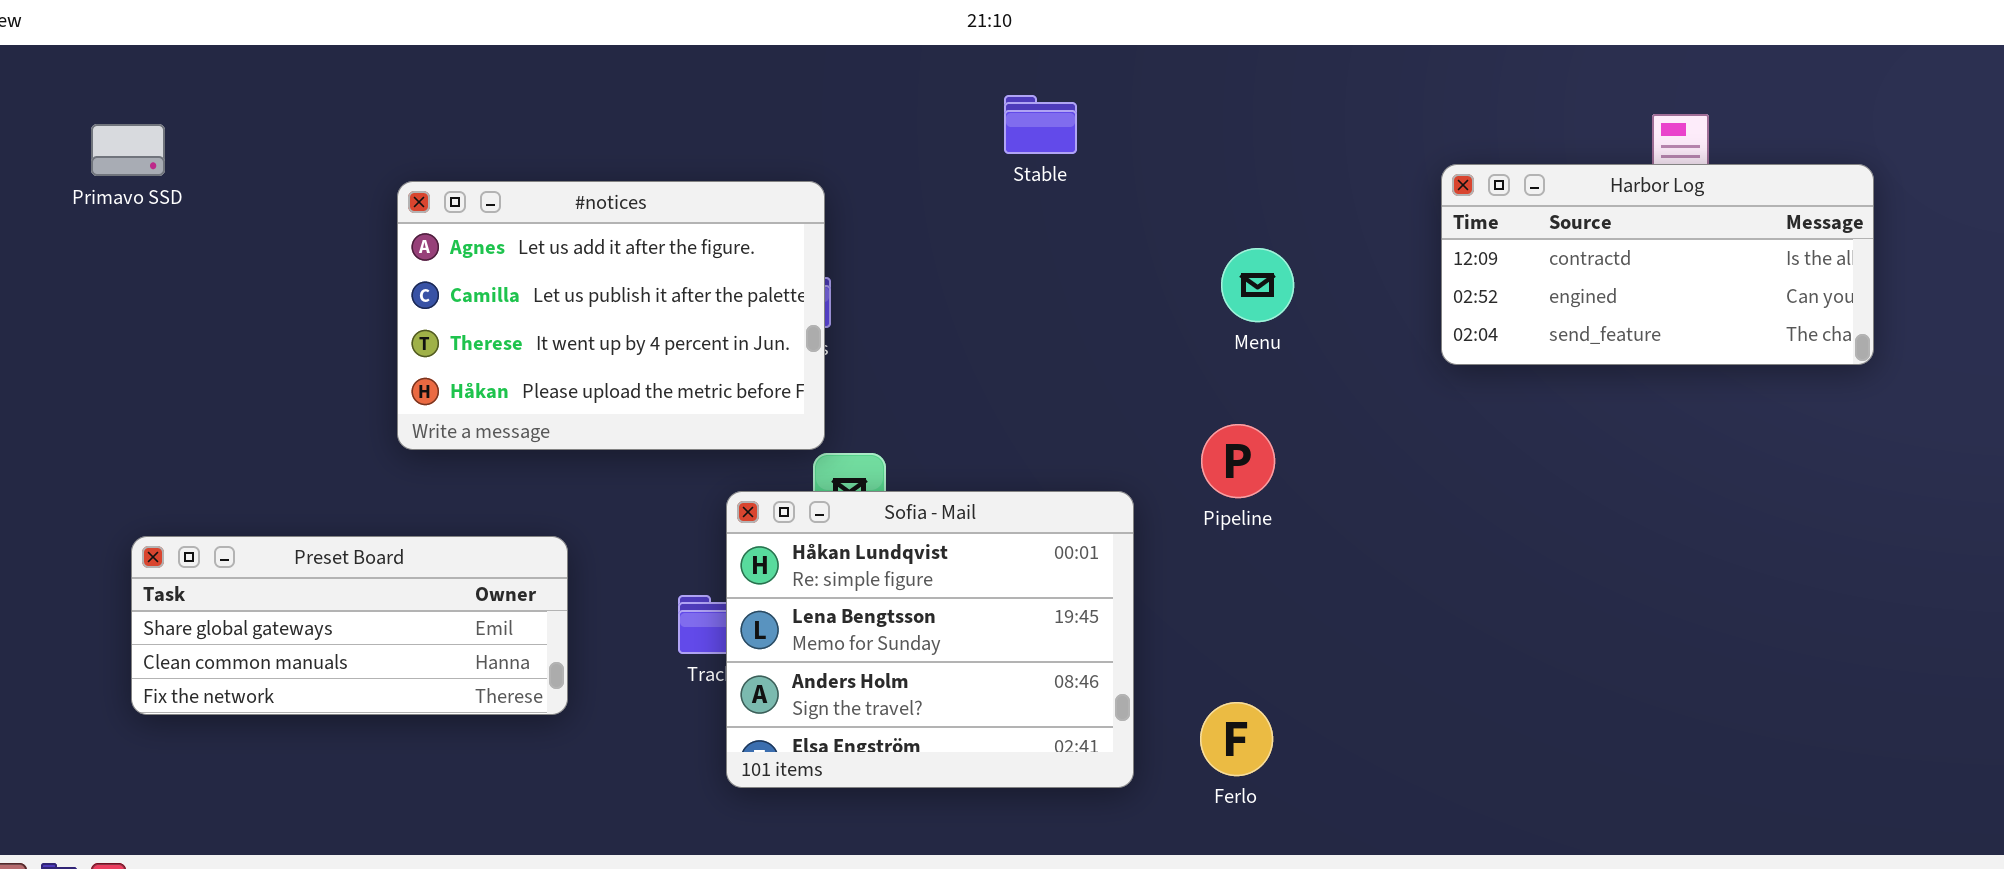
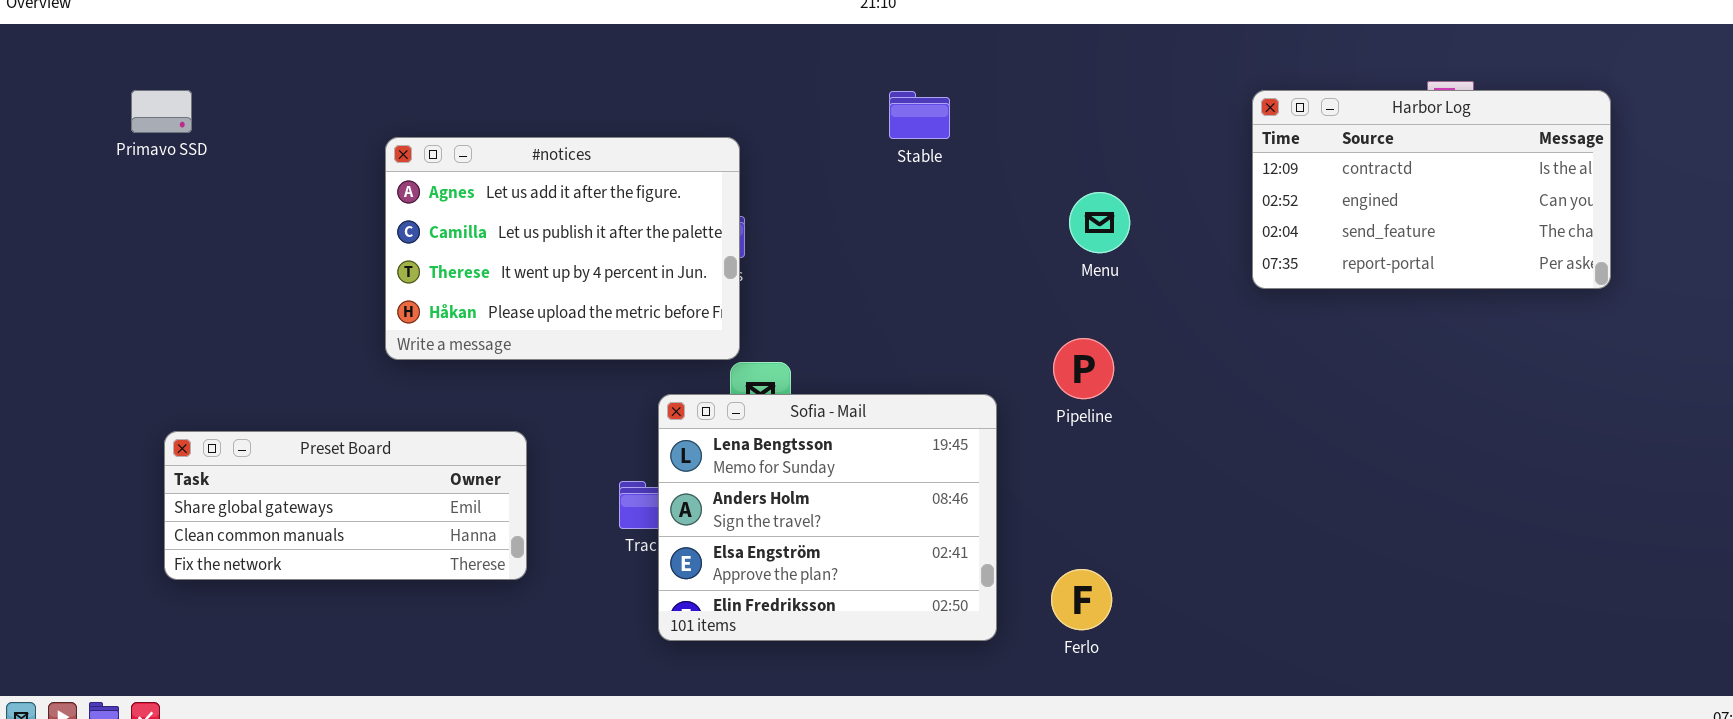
Stable: [1004,95,1077,154] -> [889,91,950,139], moved
Harbor Log: [1441,164,1874,365] -> [1252,90,1611,289], resized
Sofia - Mail: [726,491,1134,788] -> [658,394,997,641], scrolled down 1 row

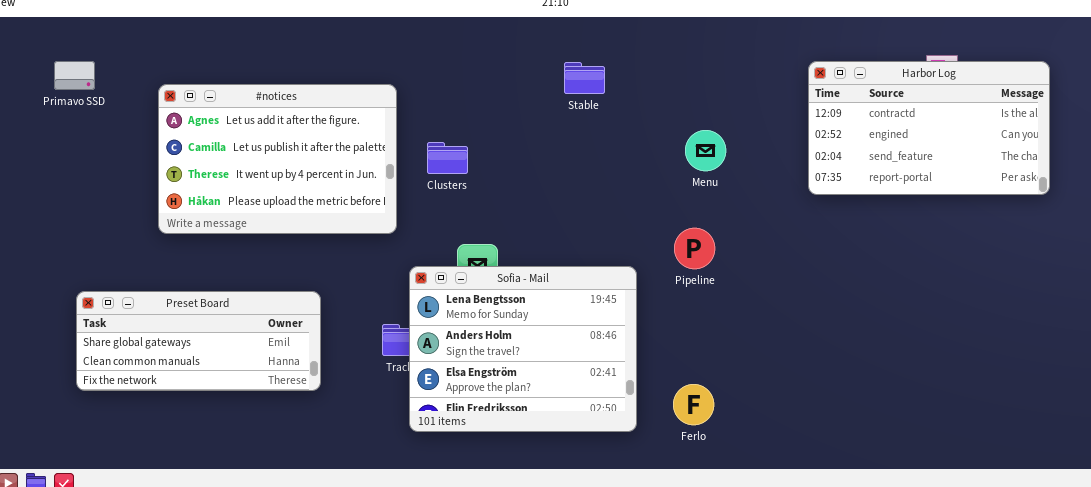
#notices: [385,137,740,360] -> [158,84,397,234], moved

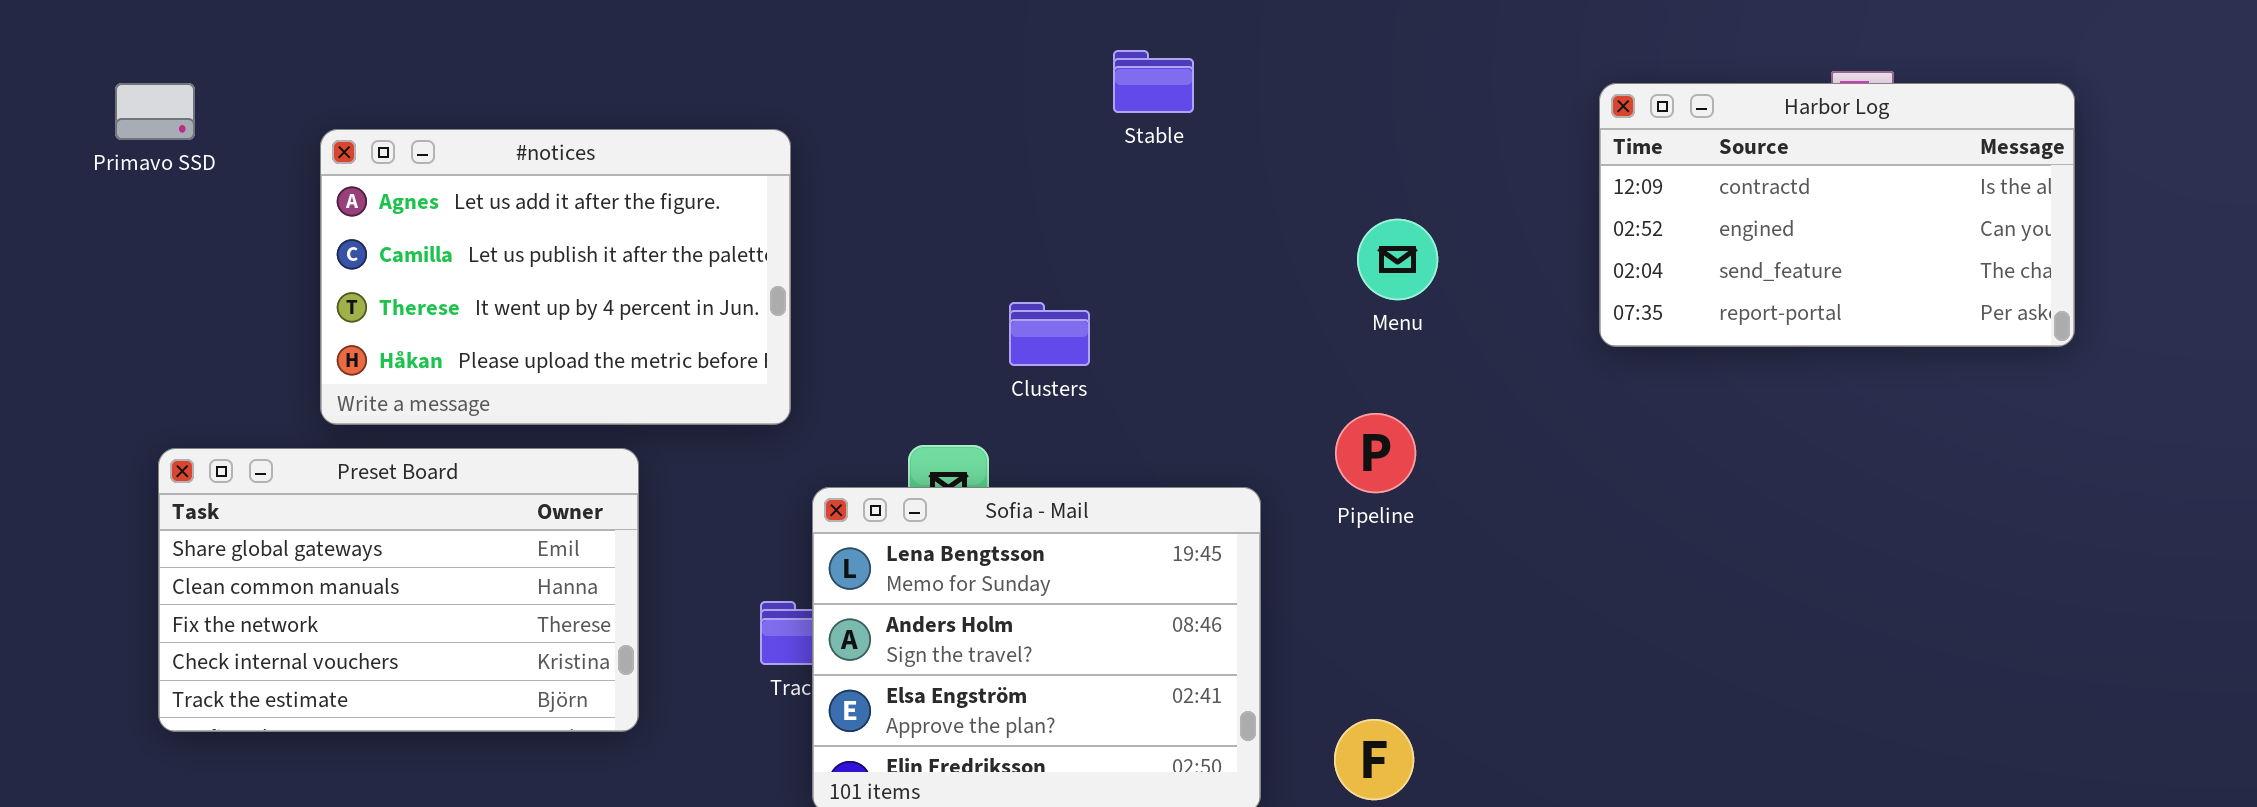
Stable: [564,62,605,94] -> [1113,50,1194,113], moved
Clusters: [427,142,468,174] -> [1009,302,1090,366], moved
Preset Board: [76,291,321,391] -> [158,448,639,732], resized

